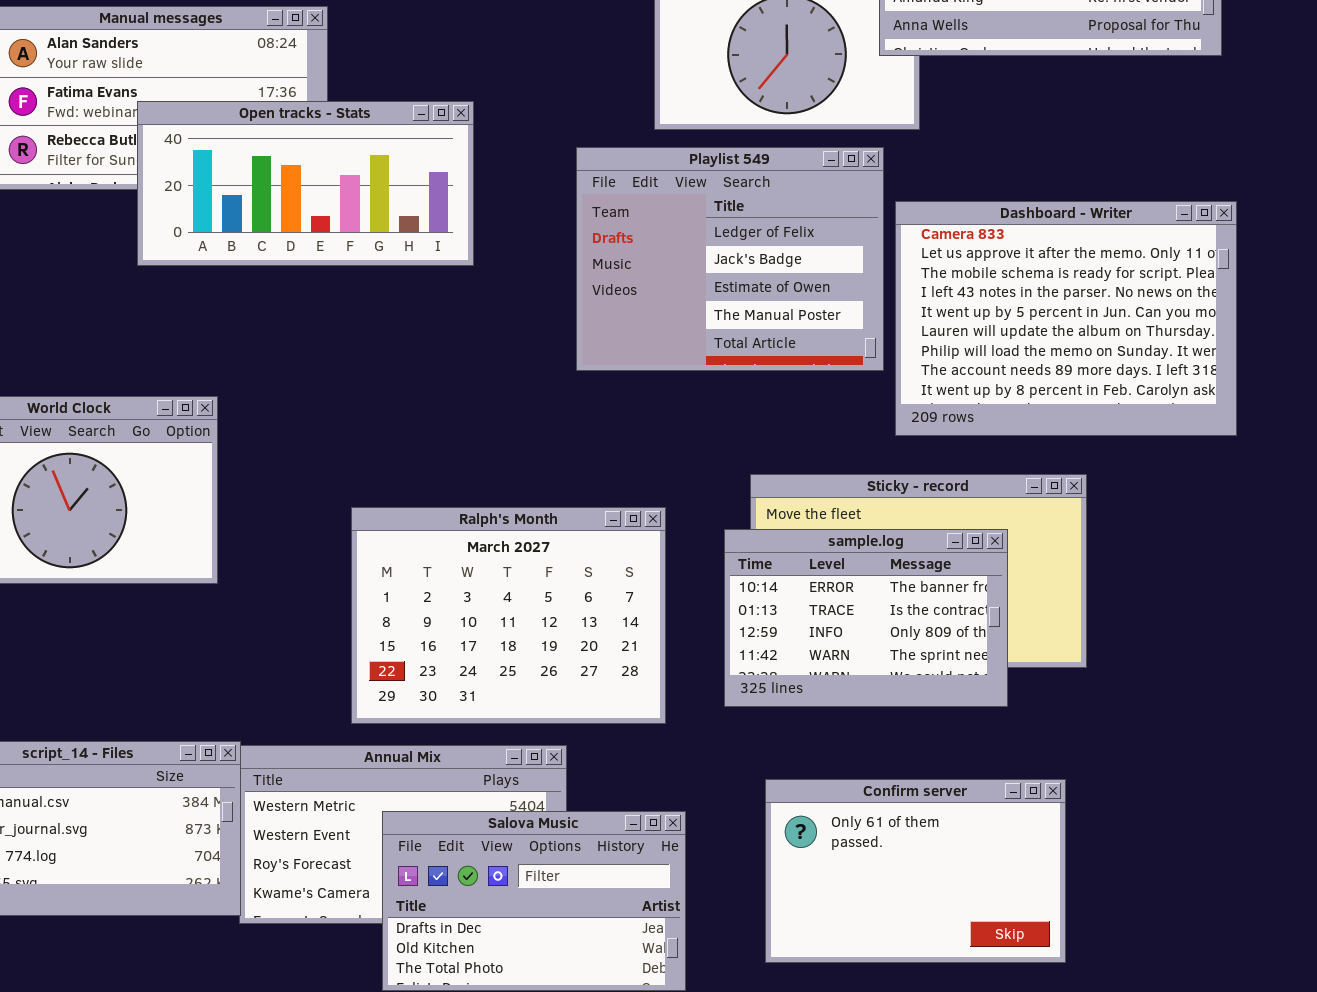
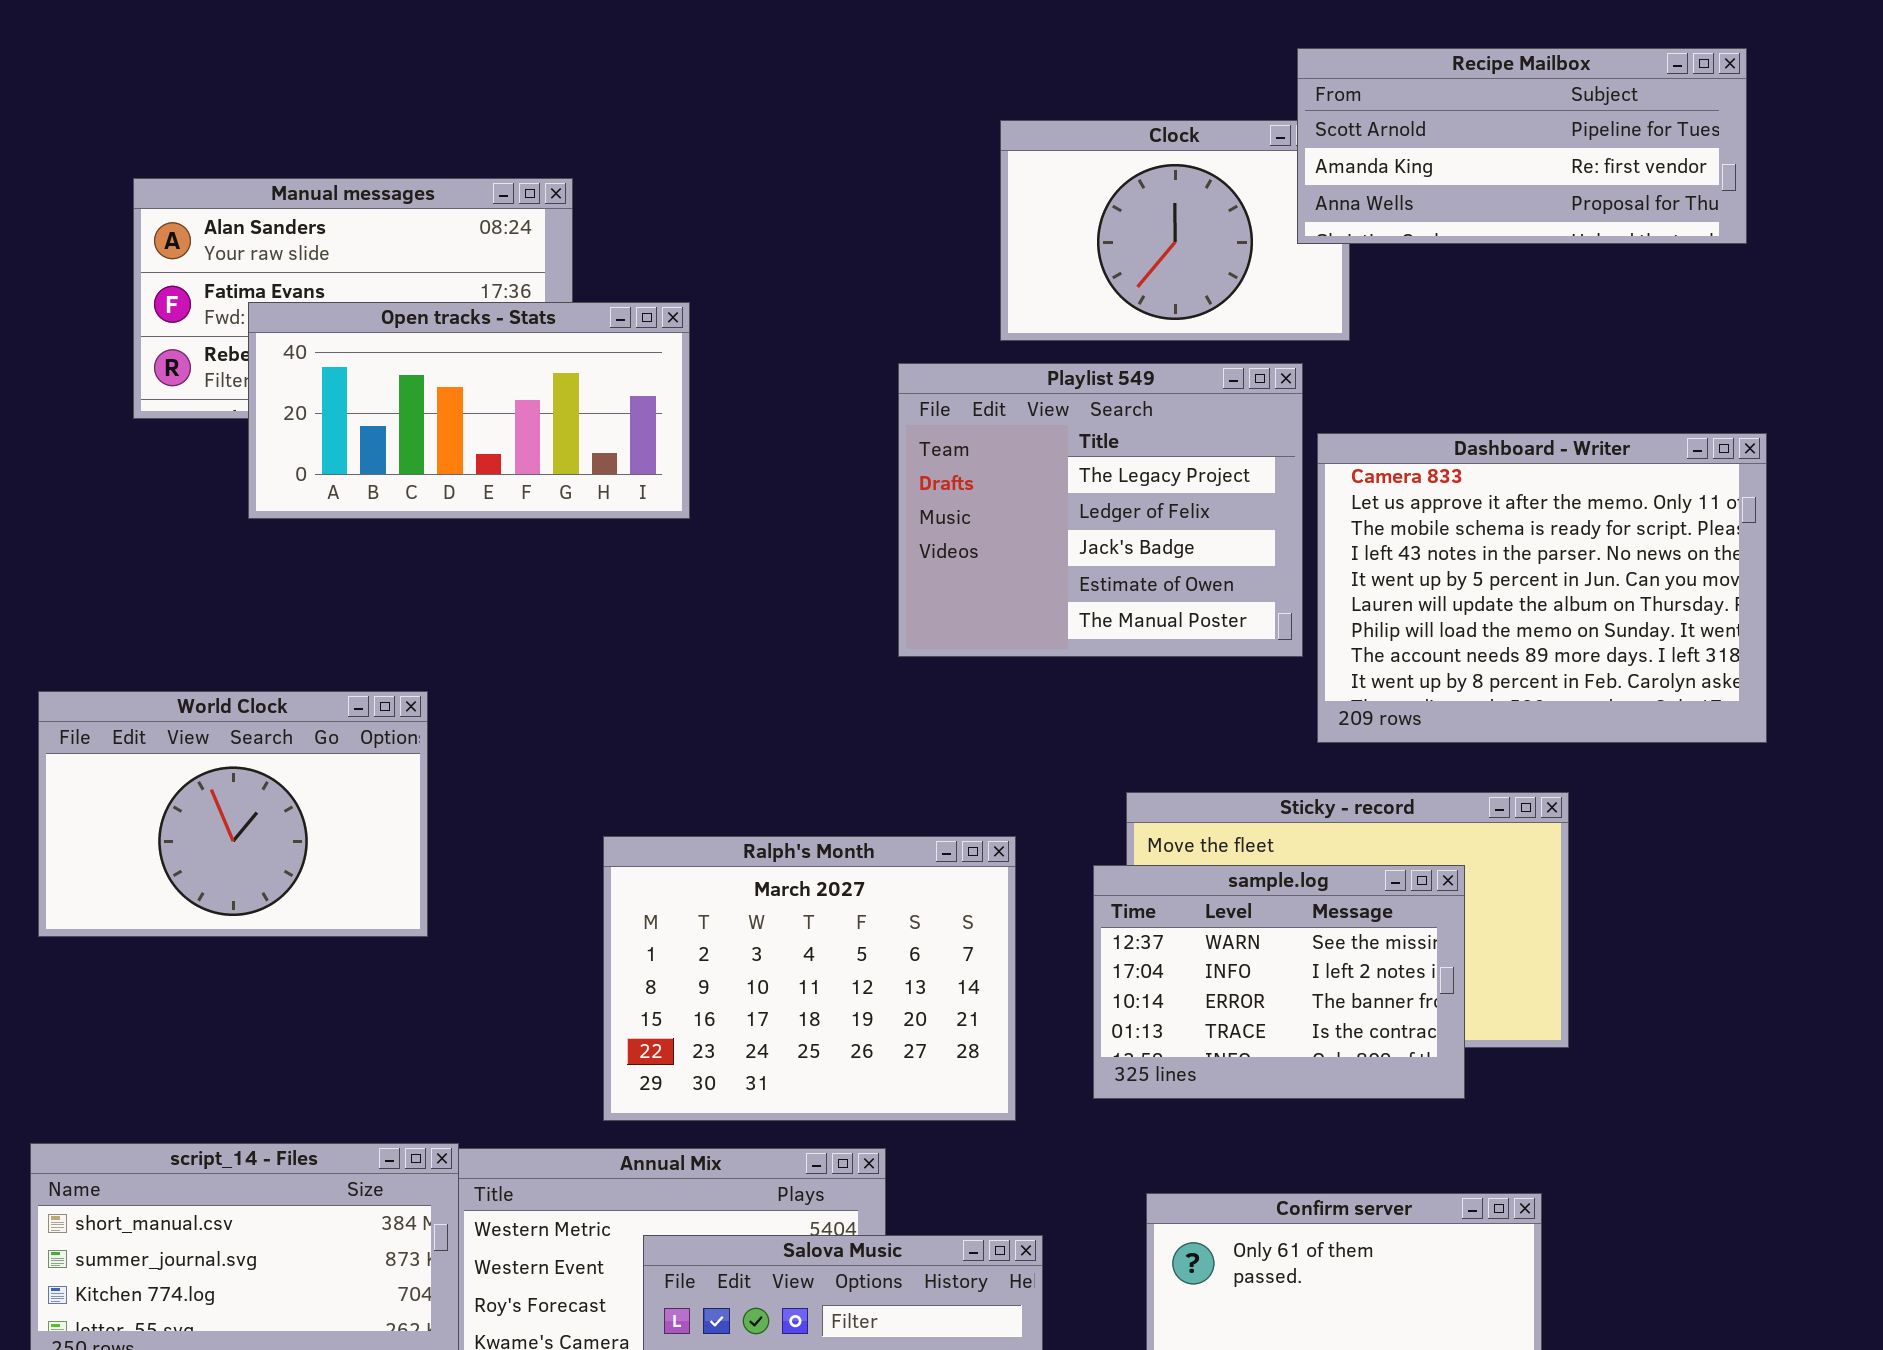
Open tracks - Stats: [137,101,474,266] -> [248,302,690,519], moved
Playlist 549: [576,147,884,371] -> [898,363,1303,657], scrolled up 1 row
sample.log: [724,529,1008,707] -> [1093,865,1465,1099], scrolled up 2 rows

